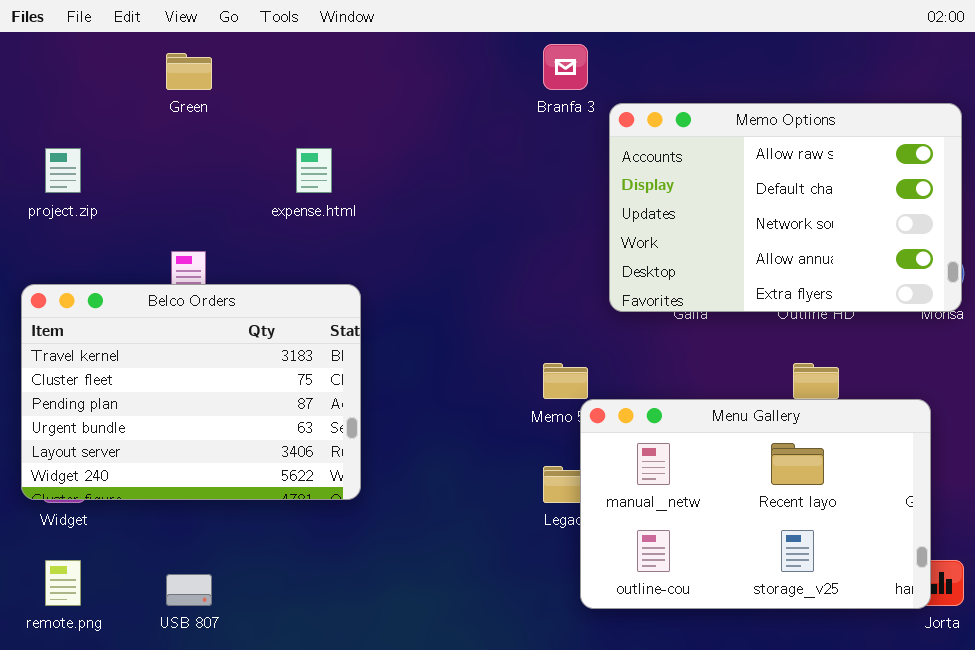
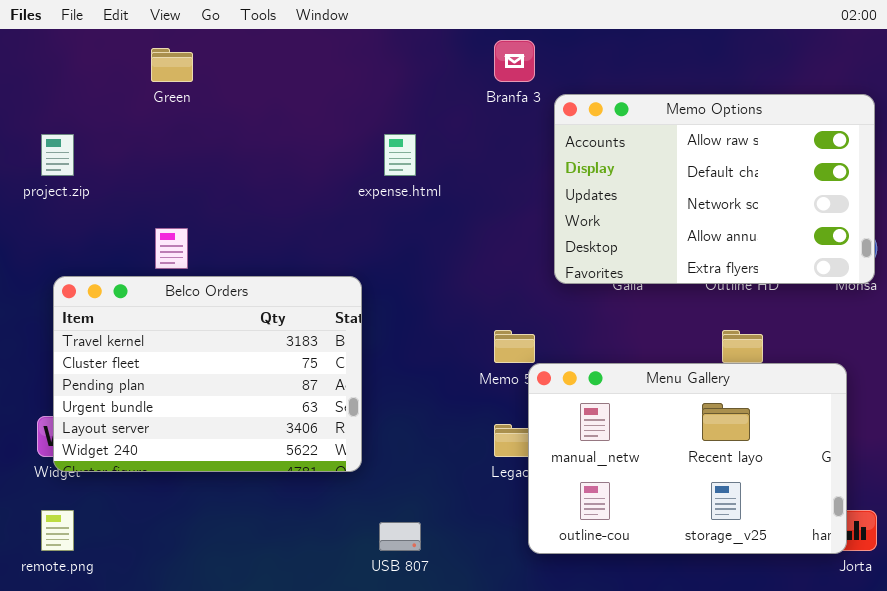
expense.html: [296,148,332,193] -> [384,134,416,176], moved
Belco Orders: [21,284,361,500] -> [53,276,362,472], moved
USB 807: [166,574,212,606] -> [379,522,421,551], moved

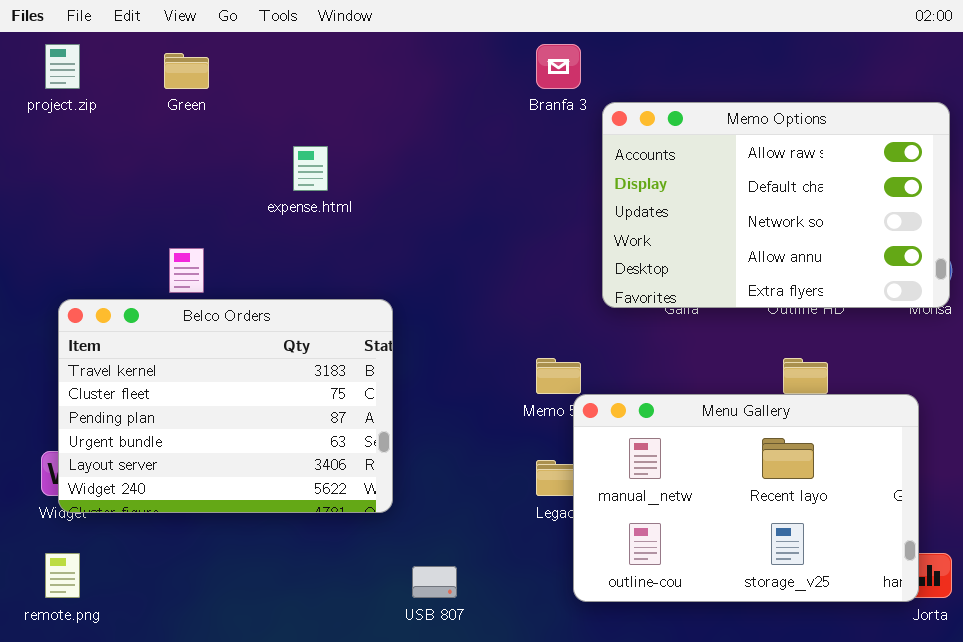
project.zip: [41,134,74,176] -> [45,44,80,89], moved
expense.html: [384,134,416,176] -> [293,146,328,191], moved

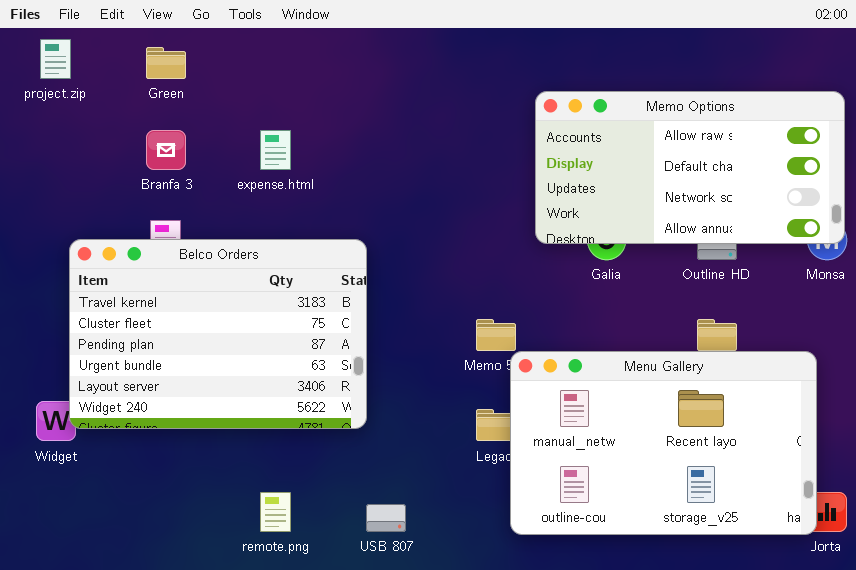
Branfa 3: [536,44,581,89] -> [146,130,186,170], moved
Memo Options: [602,102,950,308] -> [535,91,845,244], resized
Belco Orders: [58,299,393,513] -> [69,239,367,429], moved
remote.png: [45,553,80,598] -> [260,492,291,532], moved

